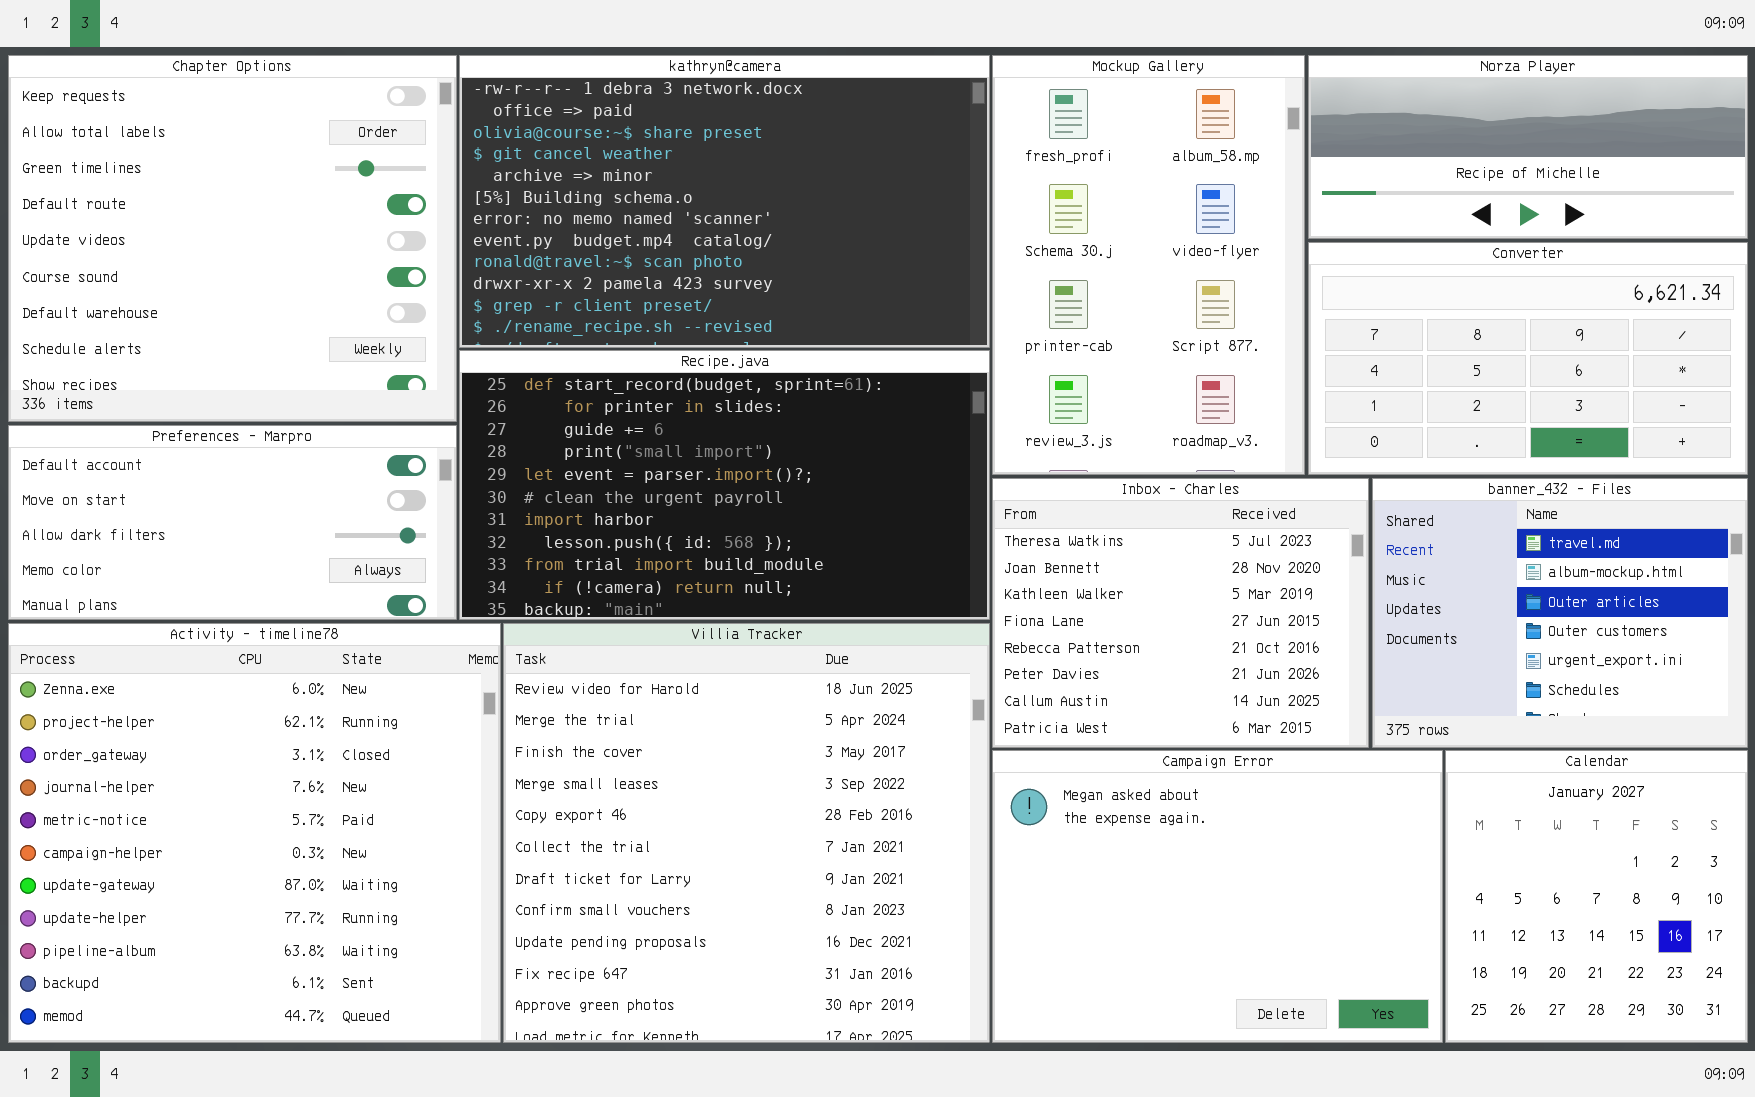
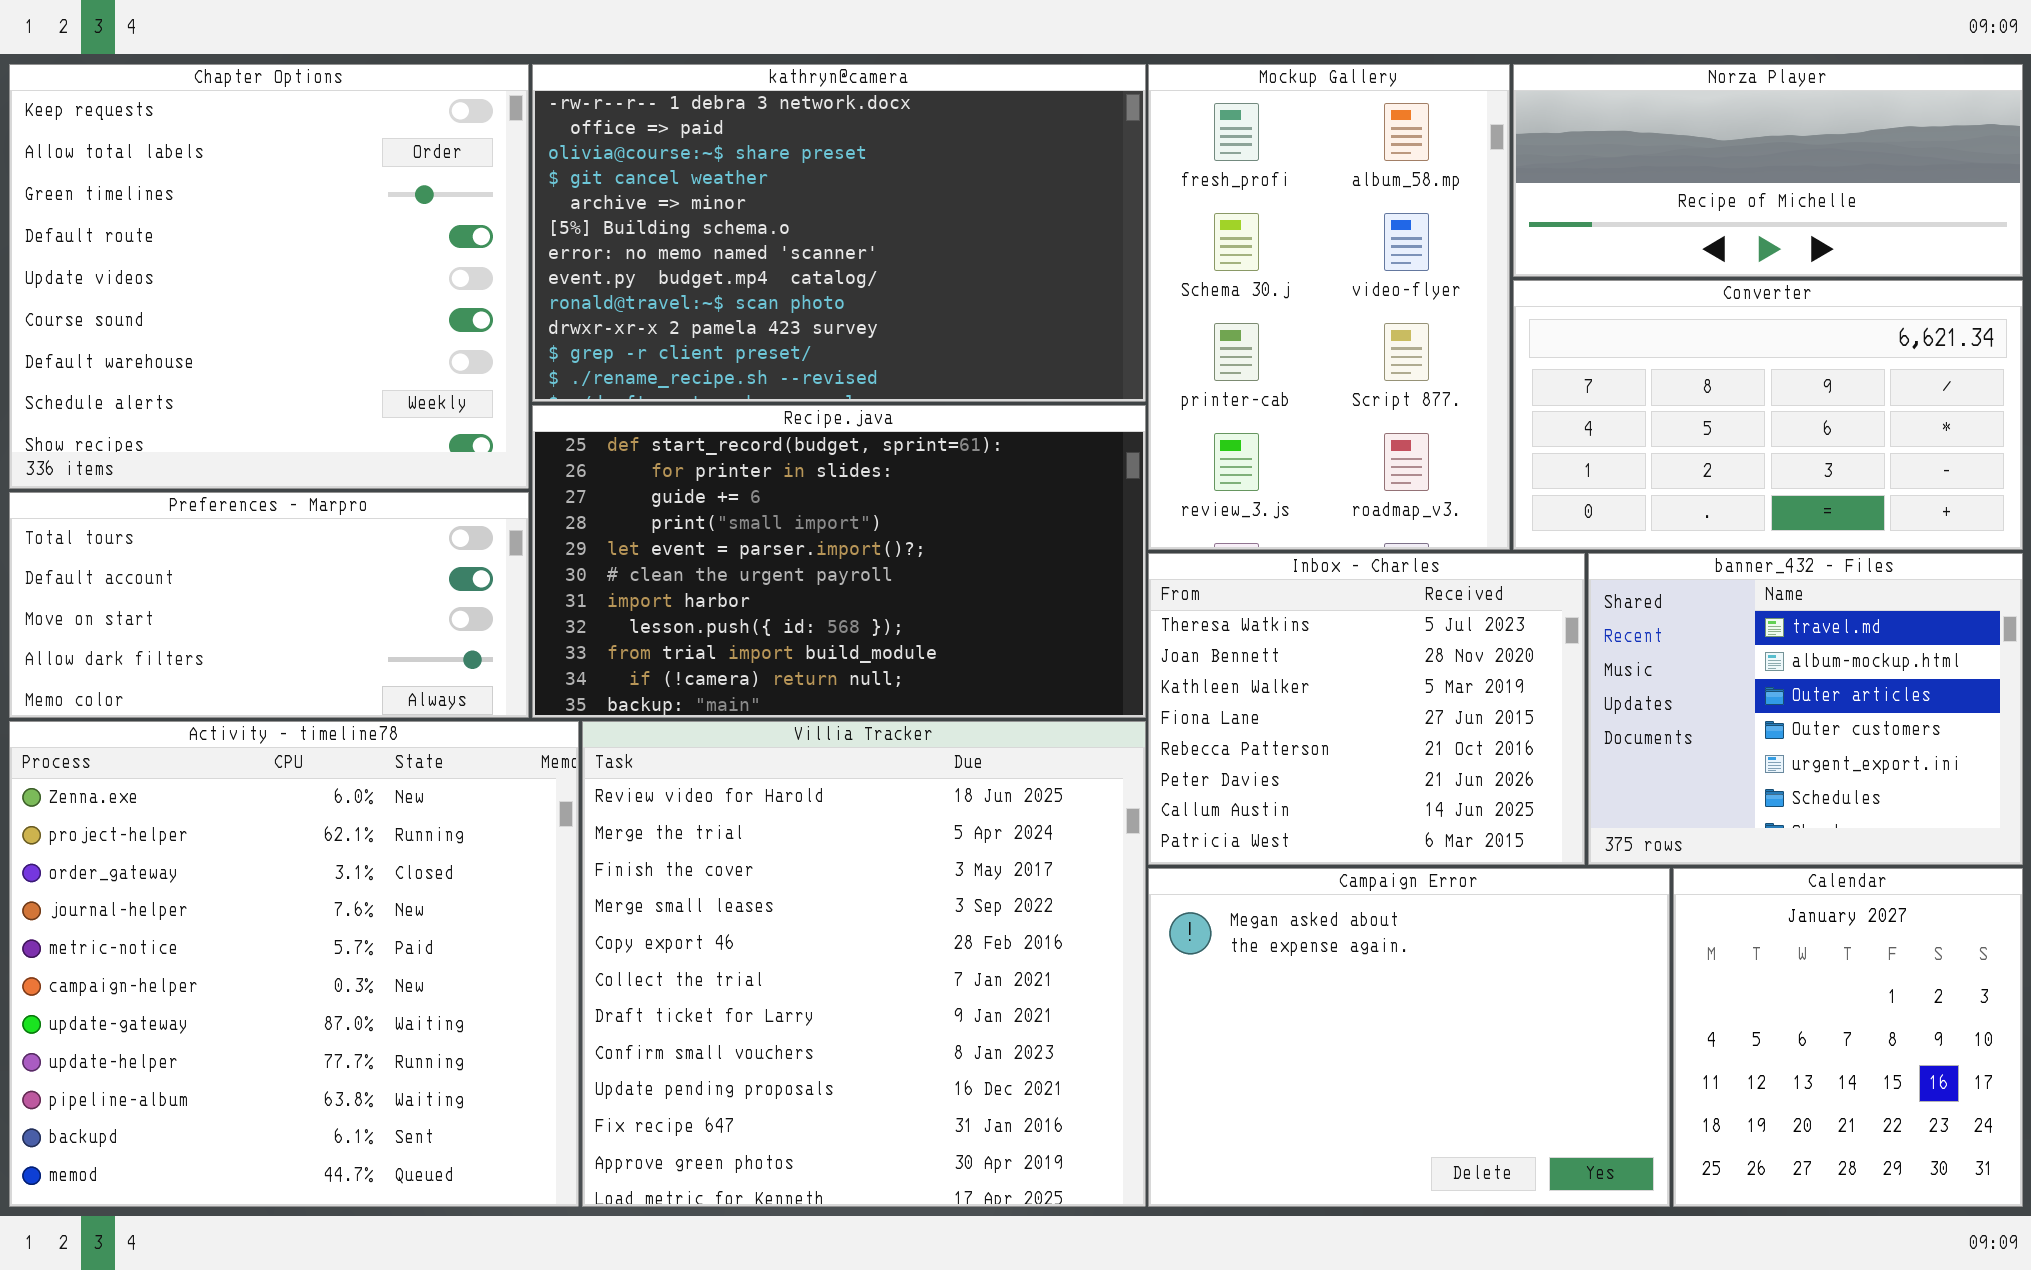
Preferences - Marpro: [8,425,457,620] -> [9,492,529,718], scrolled up 1 row

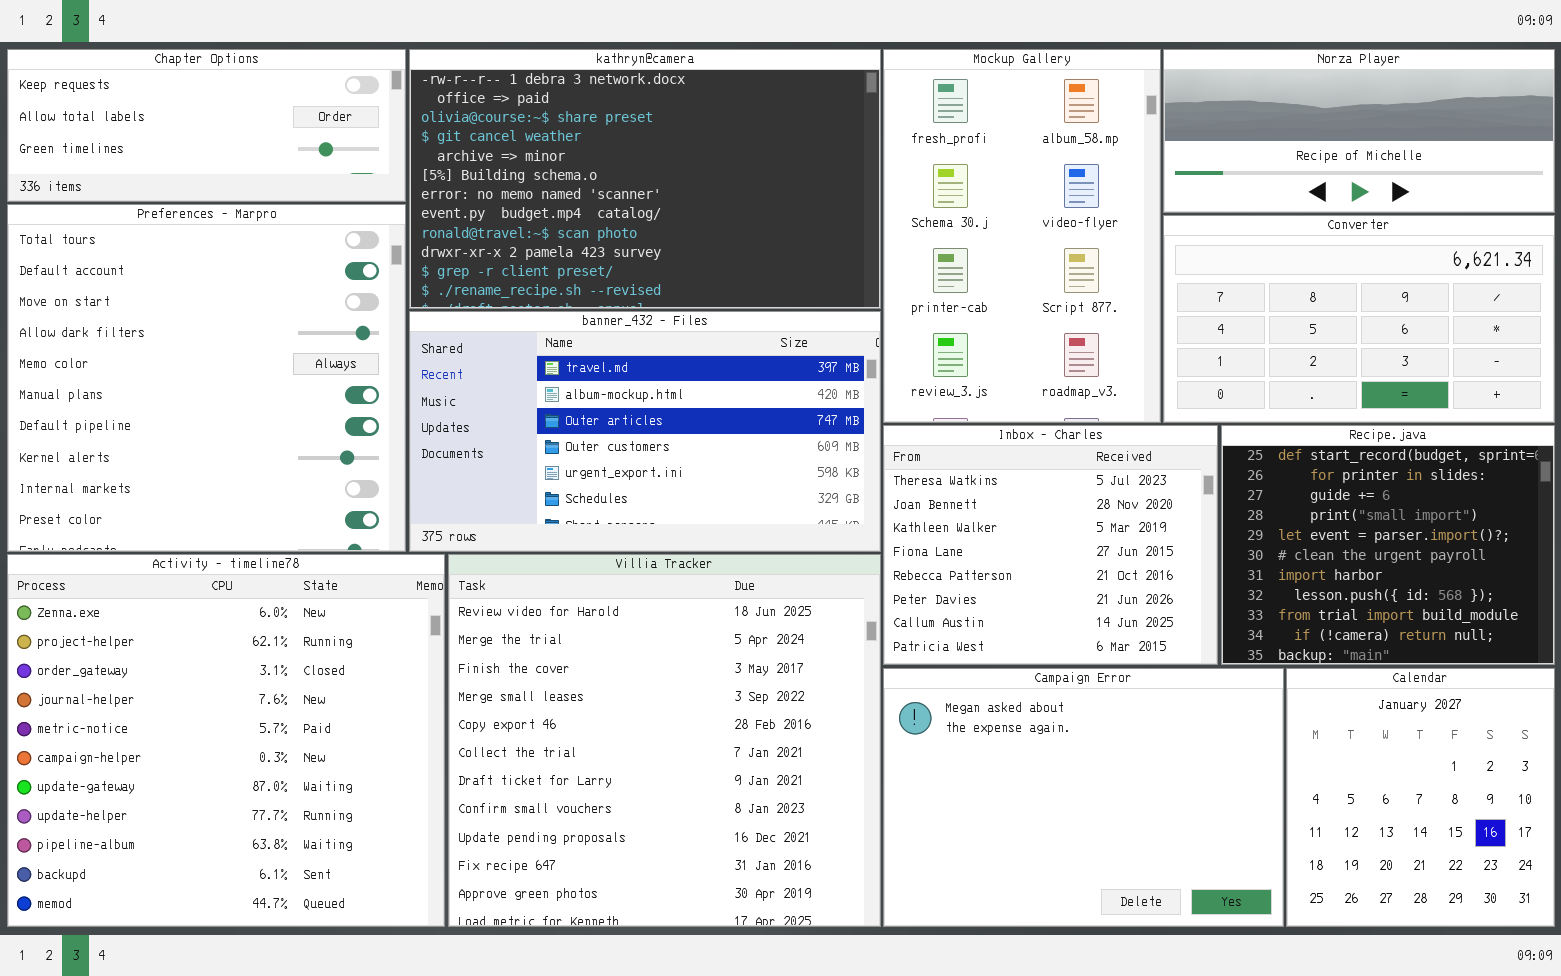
Chapter Options: [9,64,529,489] -> [7,49,406,202], resized
Recipe.java: [532,405,1146,718] -> [1221,425,1555,665], moved, resized
Preferences - Marpro: [9,492,529,718] -> [7,204,406,552], resized
banner_432 - Files: [1588,553,2023,865] -> [409,311,881,552], moved, resized

